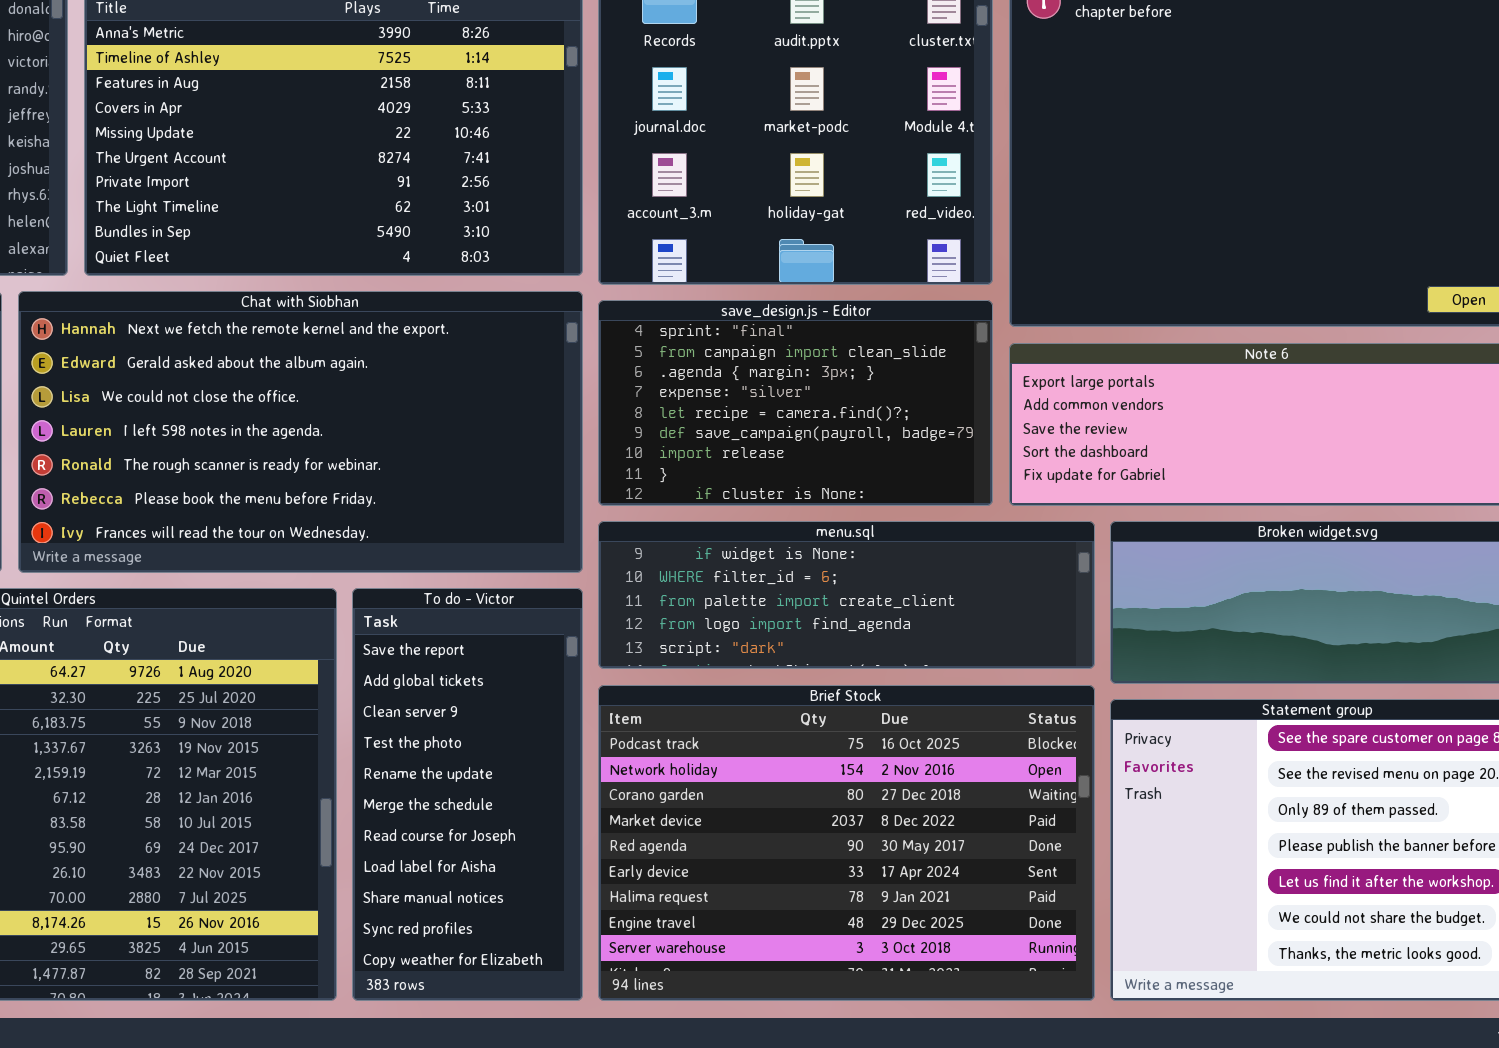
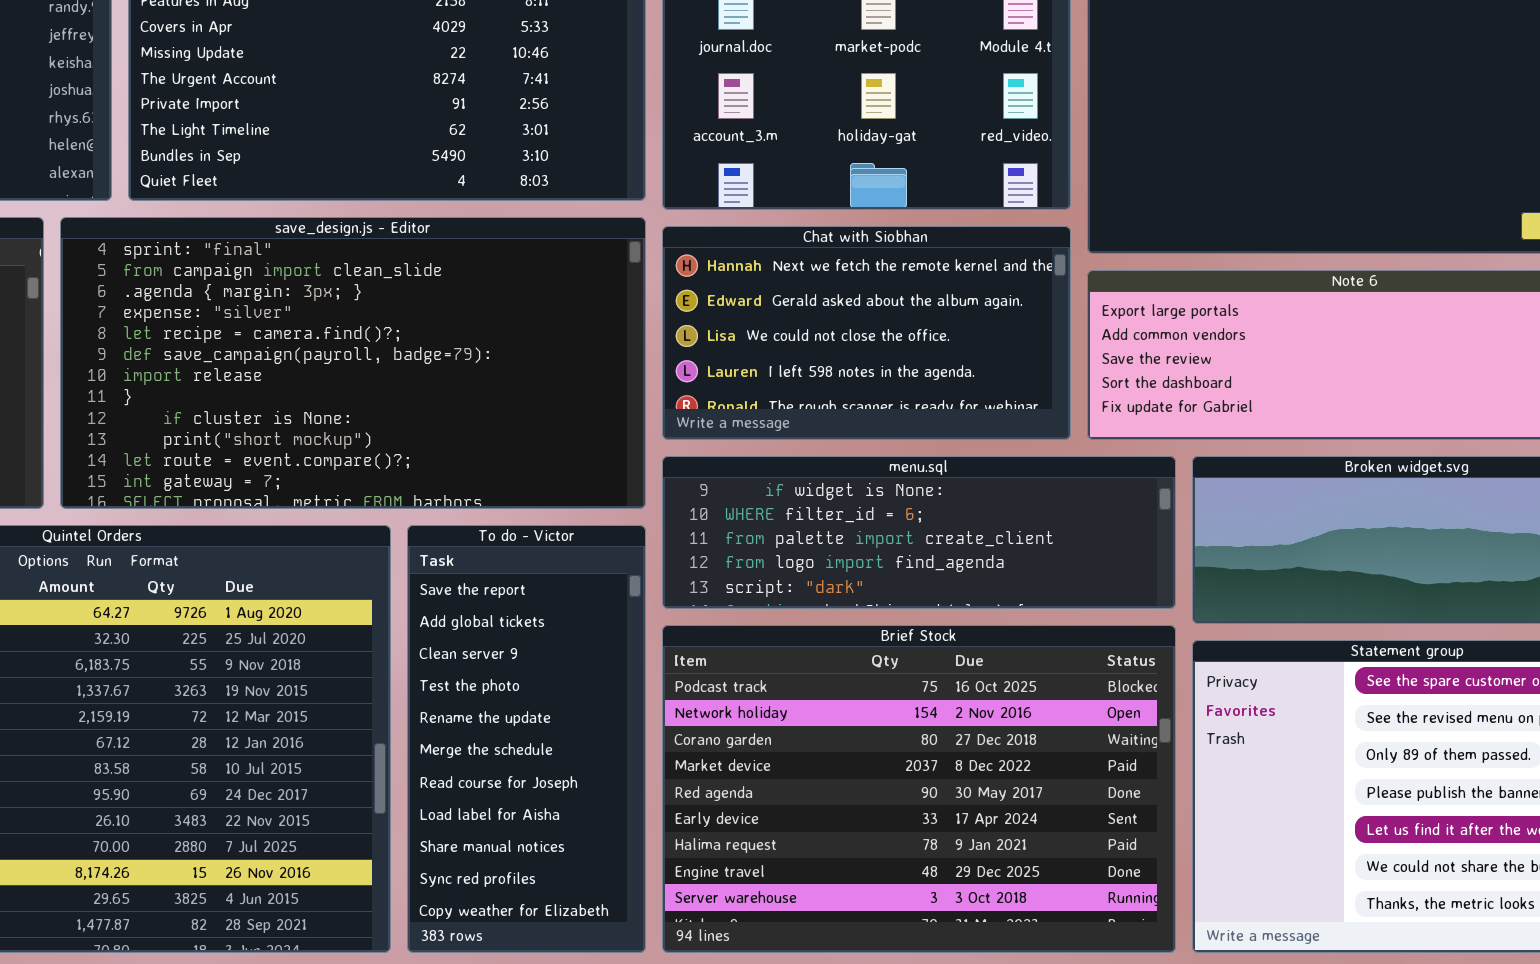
Chat with Siobhan: [18,291,583,573] -> [662,226,1071,440], moved, resized
save_design.js - Editor: [598,300,993,506] -> [60,217,646,509], moved, resized

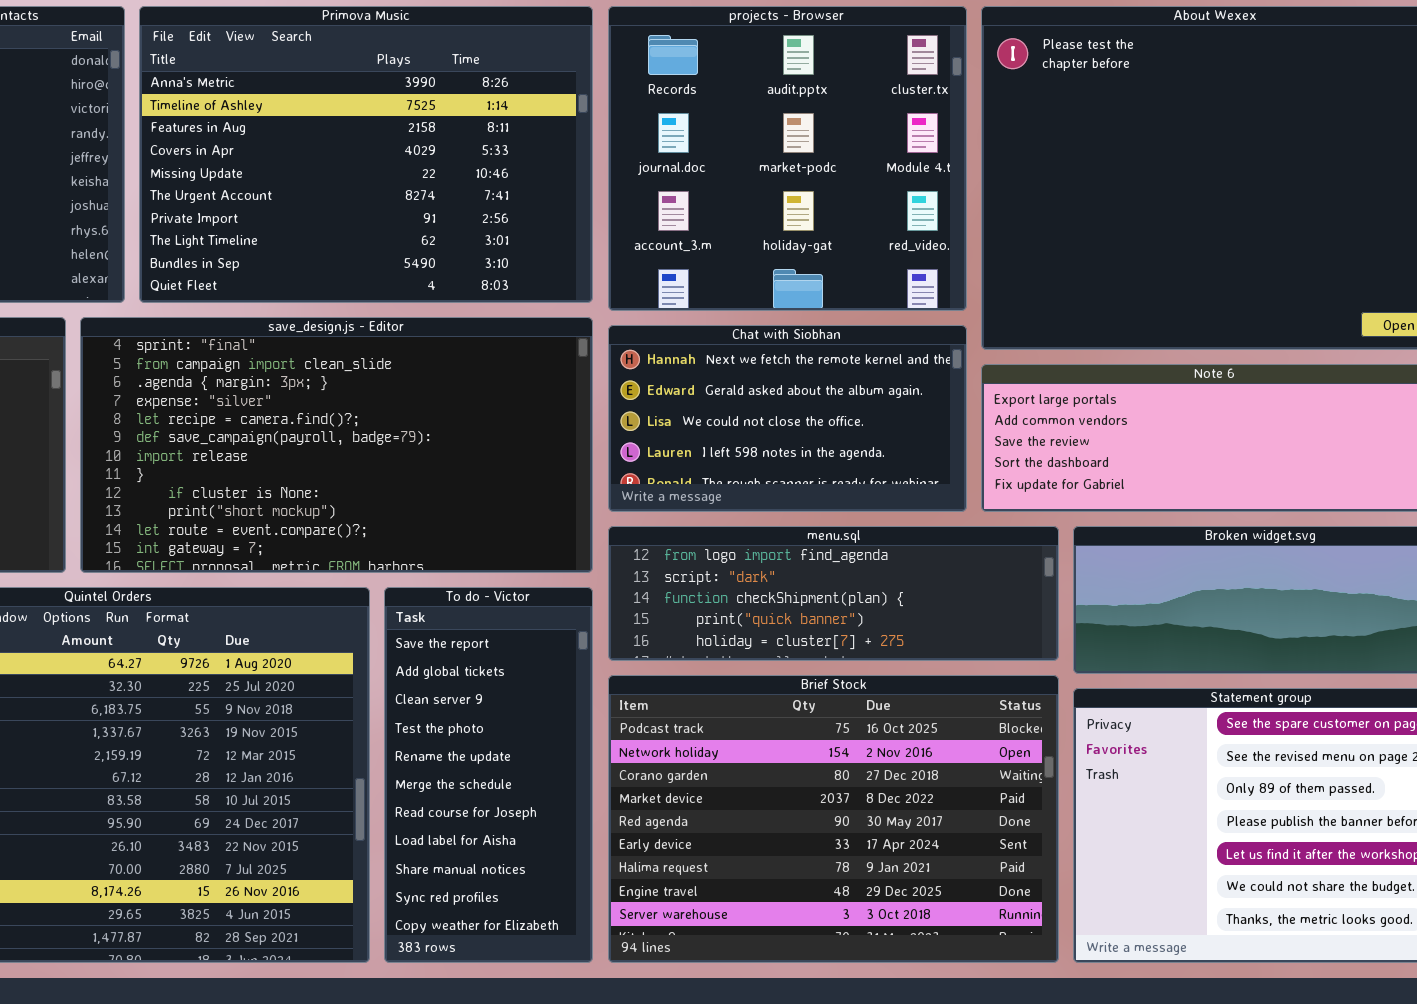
menu.sql: [662,456,1176,609] -> [608,526,1059,661], scrolled down 3 rows

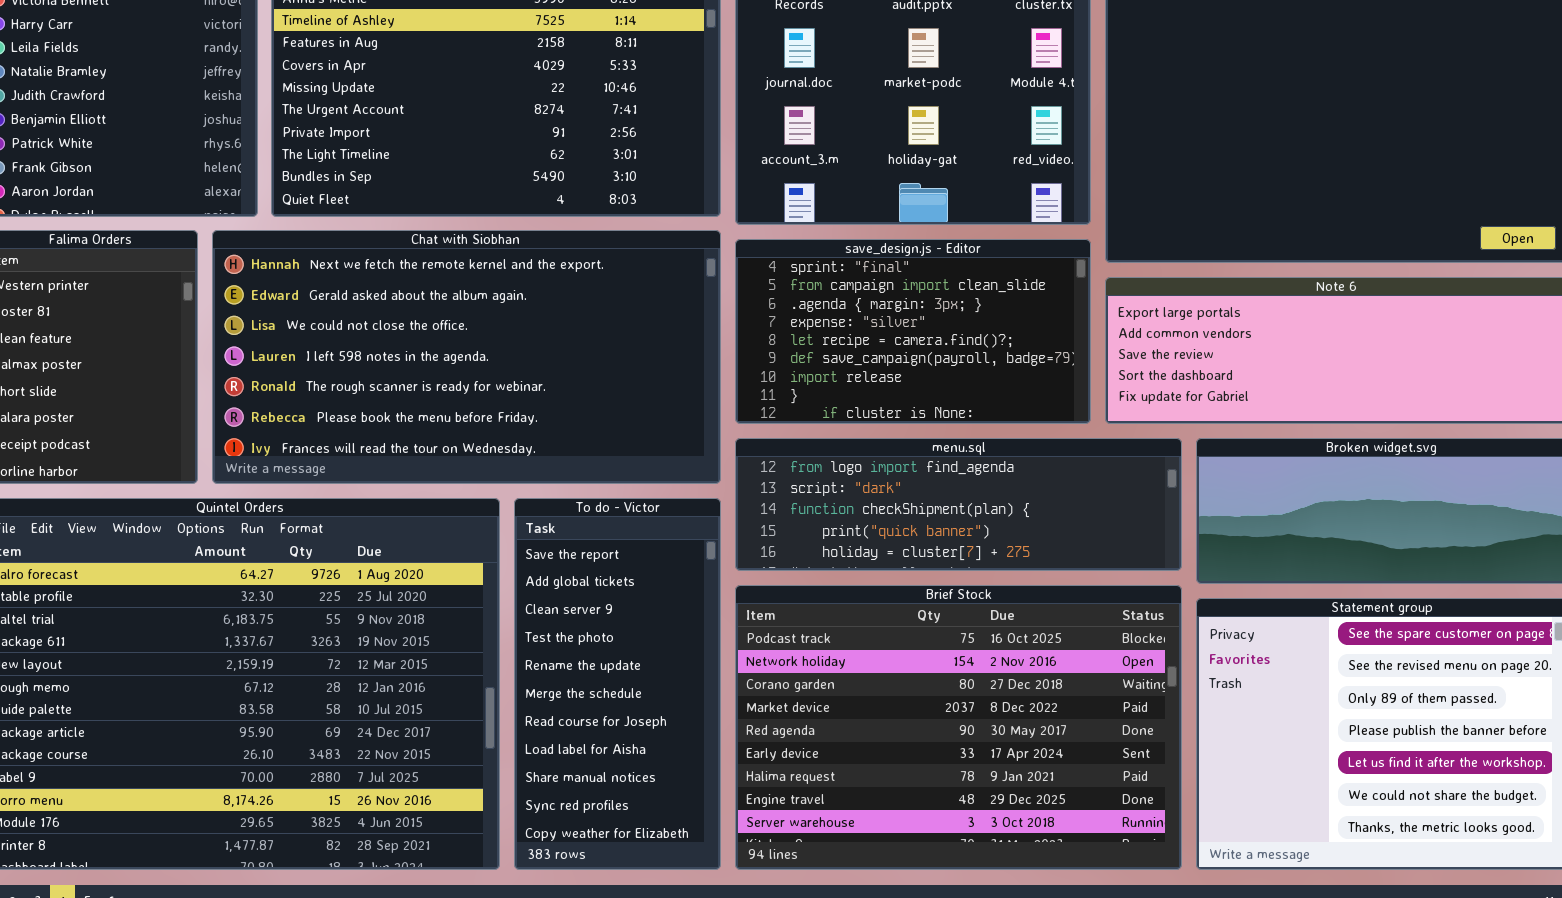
save_design.js - Editor: [80,317,593,573] -> [735,239,1091,424], moved, resized
Chat with Siobhan: [608,325,967,512] -> [212,230,721,484], moved, resized

